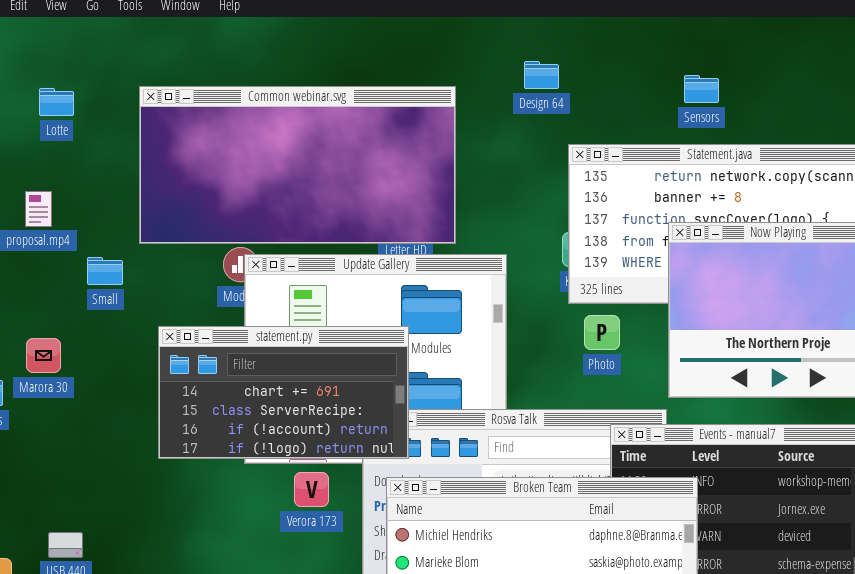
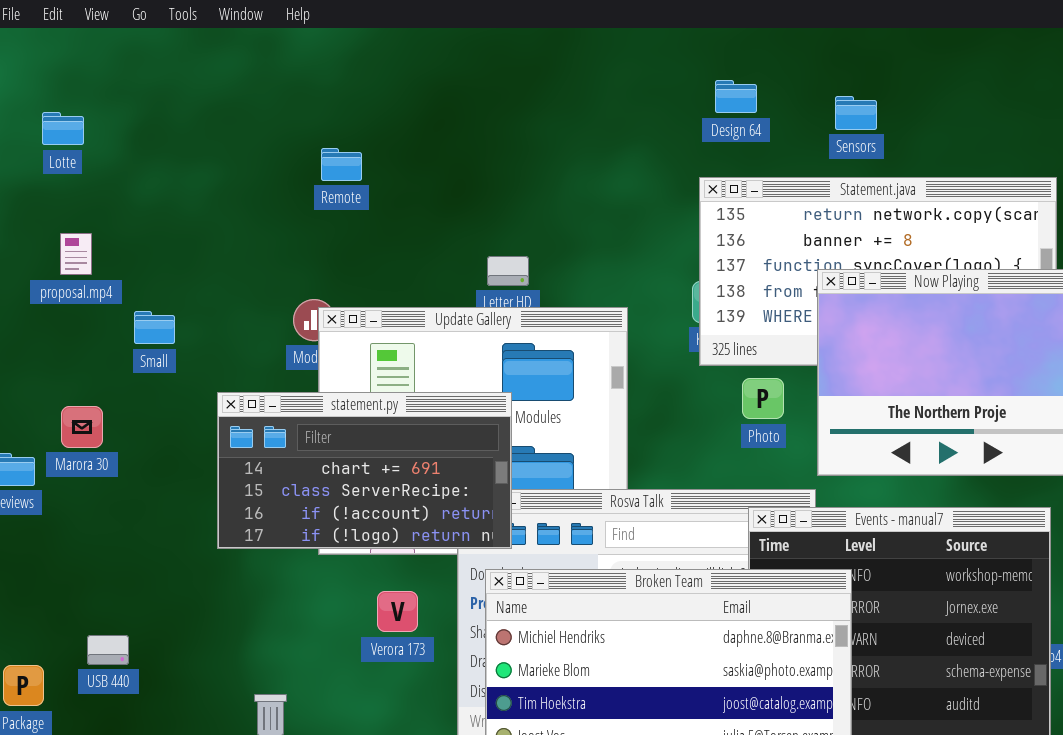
Design 64: [524,61,559,89] -> [715,80,757,113], moved
Common webinar.svg: [139,86,456,244] -> none, closed
Lotte: [39,88,74,116] -> [42,112,84,145], moved
Photo: [584,315,620,350] -> [742,378,784,419], moved
Verora 173: [294,472,329,507] -> [377,591,418,632], moved

